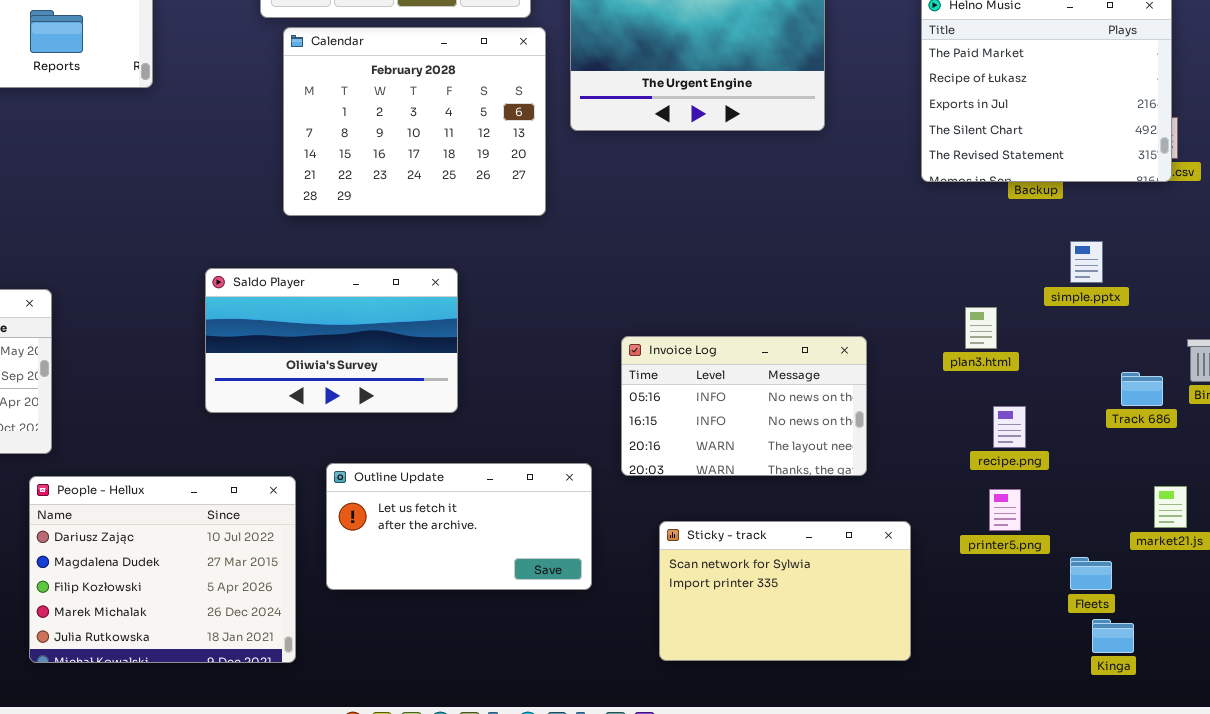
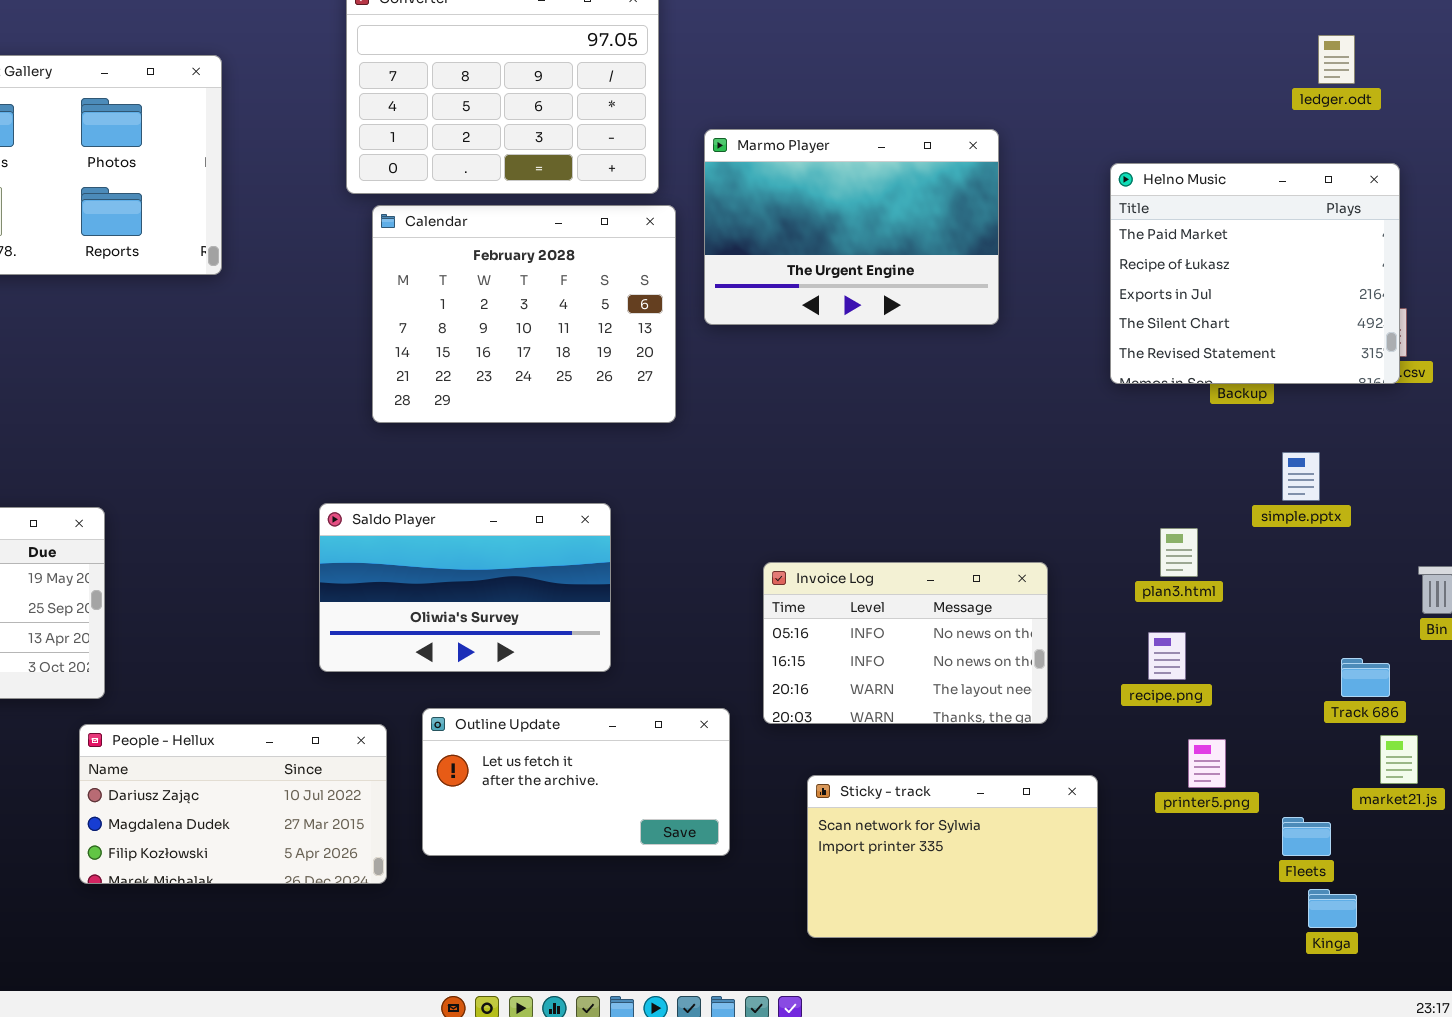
Saldo Player: [205,268,458,413] -> [319,503,611,672], moved
Track 686: [1121,372,1163,406] -> [1341,658,1390,697], moved
recipe.png: [993,406,1026,448] -> [1148,632,1186,680], moved
People - Hellux: [29,476,296,663] -> [79,724,387,884], resized

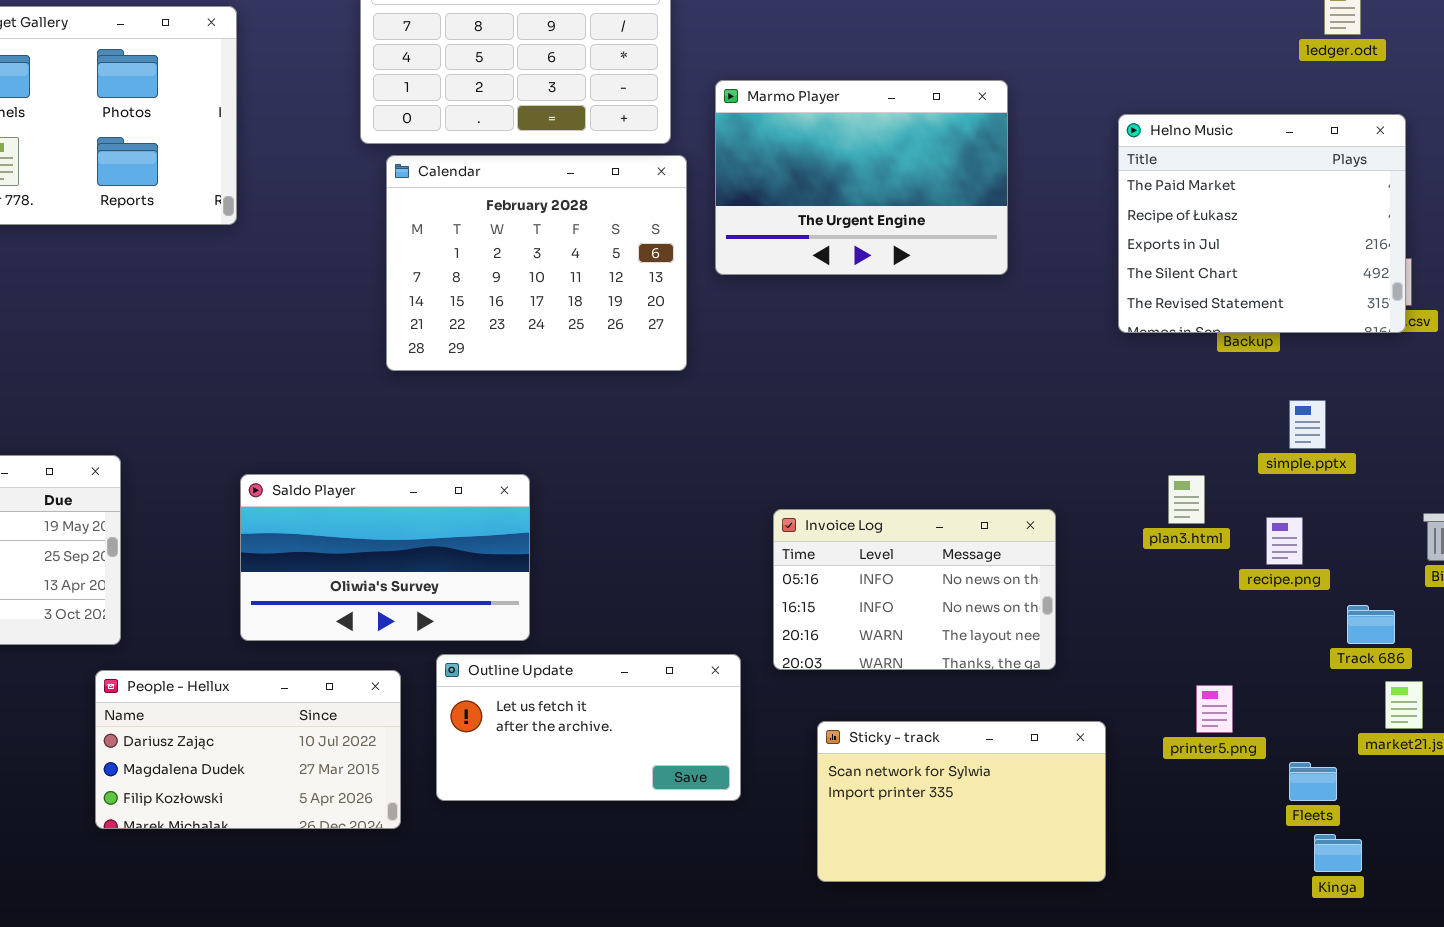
Saldo Player: [319,503,611,672] -> [240,474,530,641], moved
recipe.png: [1148,632,1186,680] -> [1266,517,1303,565], moved

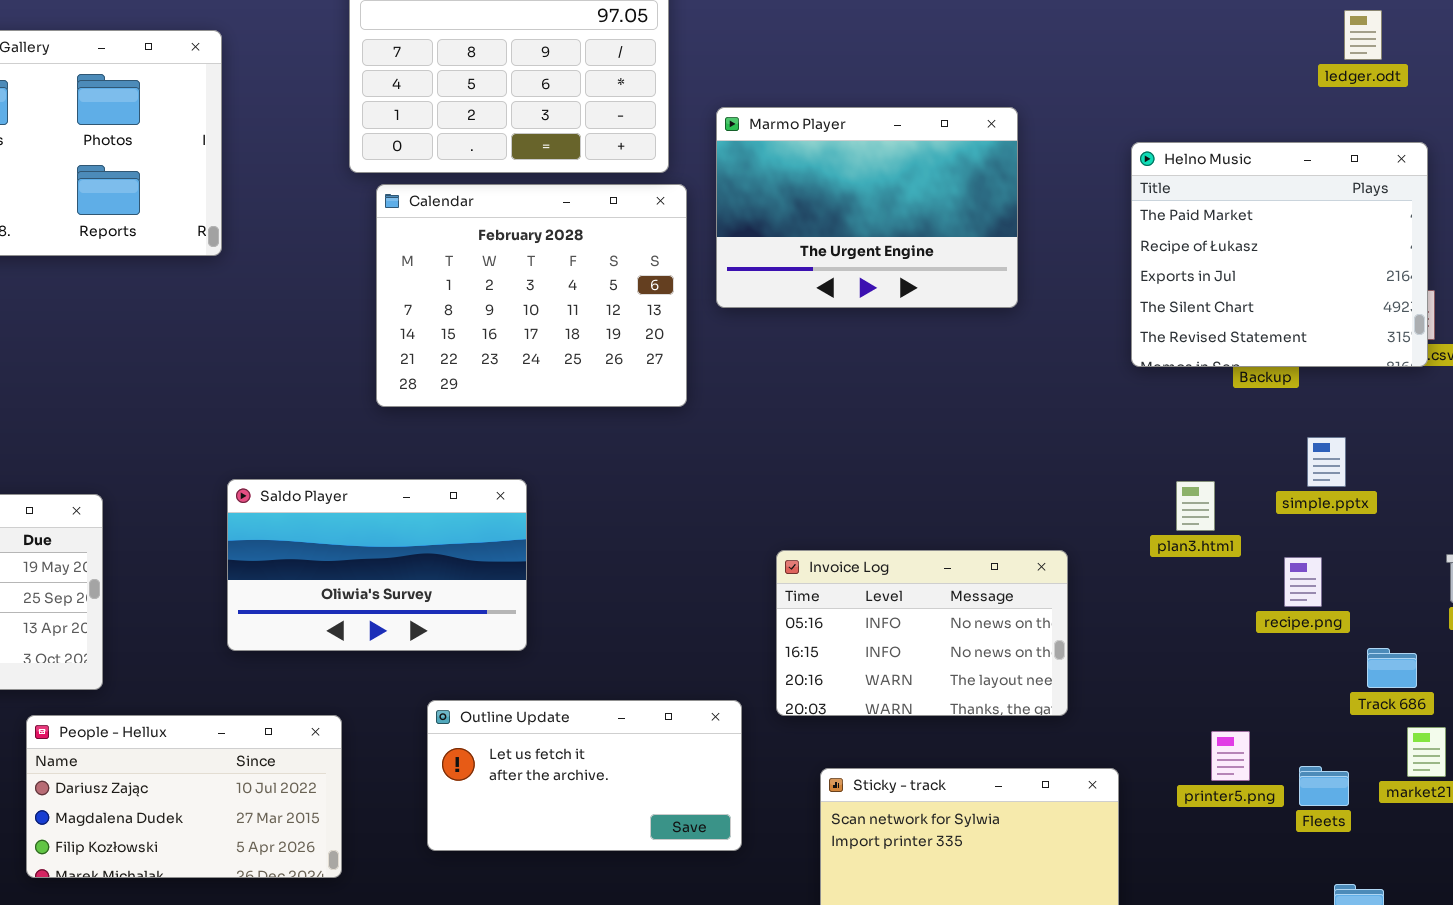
Saldo Player: [240,474,530,641] -> [227,479,527,651], moved
plan3.html: [1168,475,1205,524] -> [1176,481,1215,531], moved
People - Hellux: [95,670,401,829] -> [26,715,342,878], moved
Fleets: [1289,762,1337,801] -> [1299,766,1349,806], moved

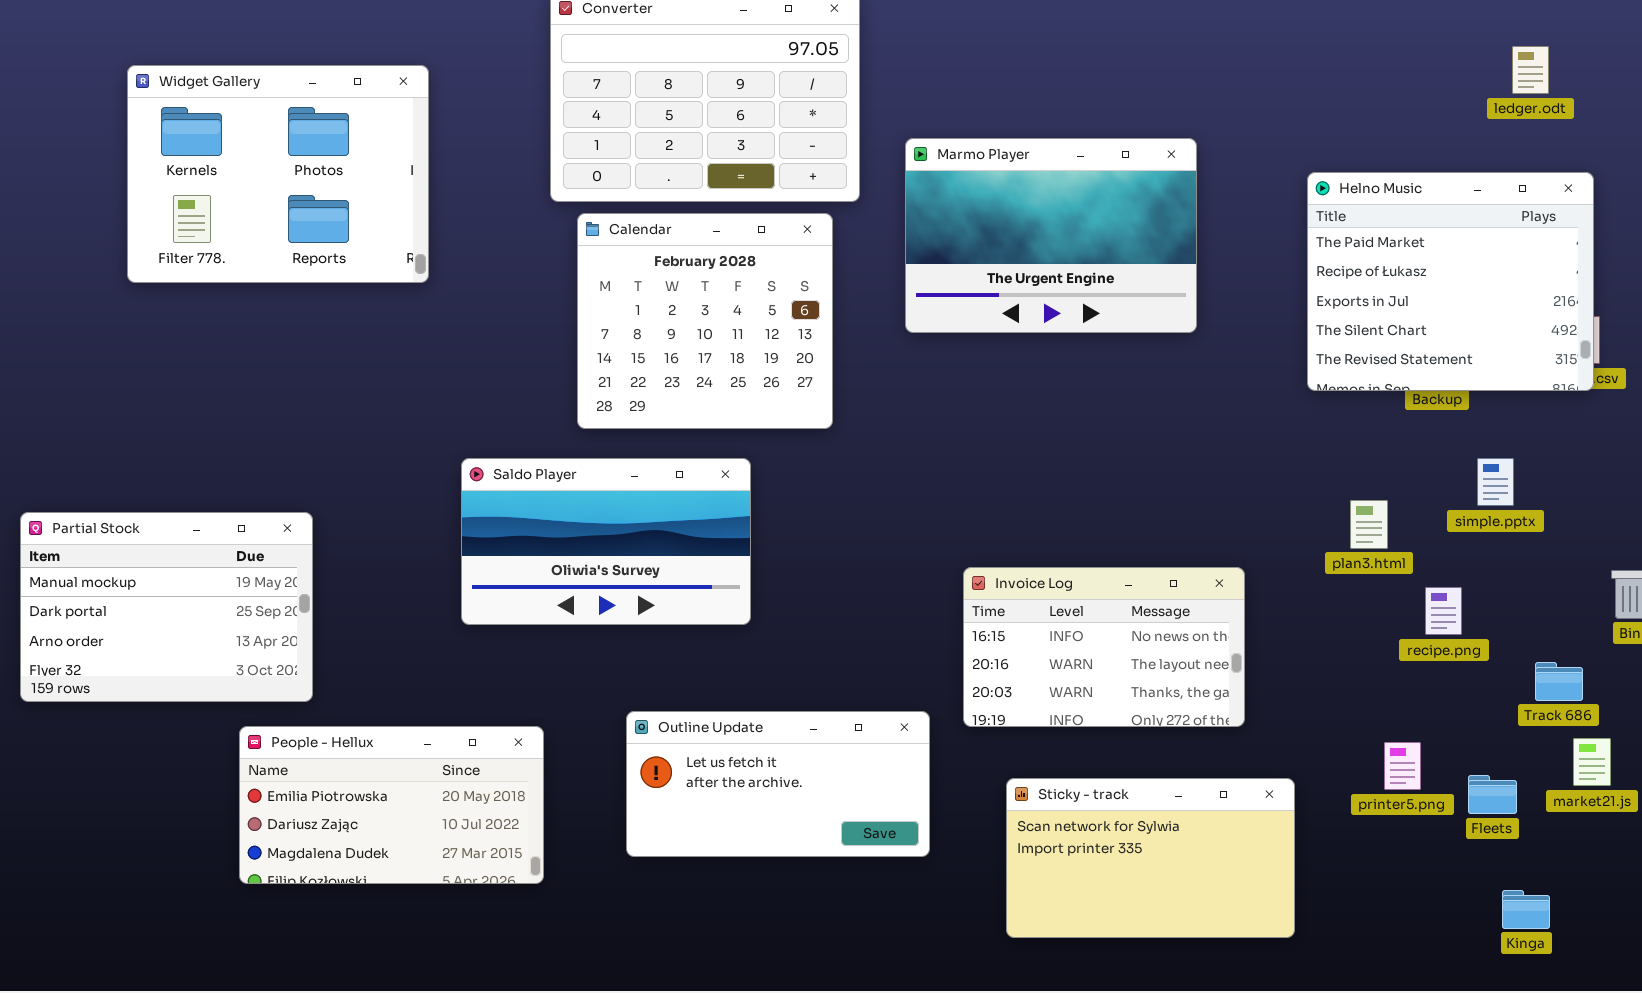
Calendar: [376,184,687,407] -> [577,213,833,429], resized
Saldo Player: [227,479,527,651] -> [461,458,751,625], moved
Invoice Log: [776,550,1068,716] -> [963,567,1245,727], scrolled down 1 row
recipe.png: [1284,557,1322,607] -> [1425,587,1462,635], moved
People - Hellux: [26,715,342,878] -> [239,726,544,884], scrolled up 1 row

